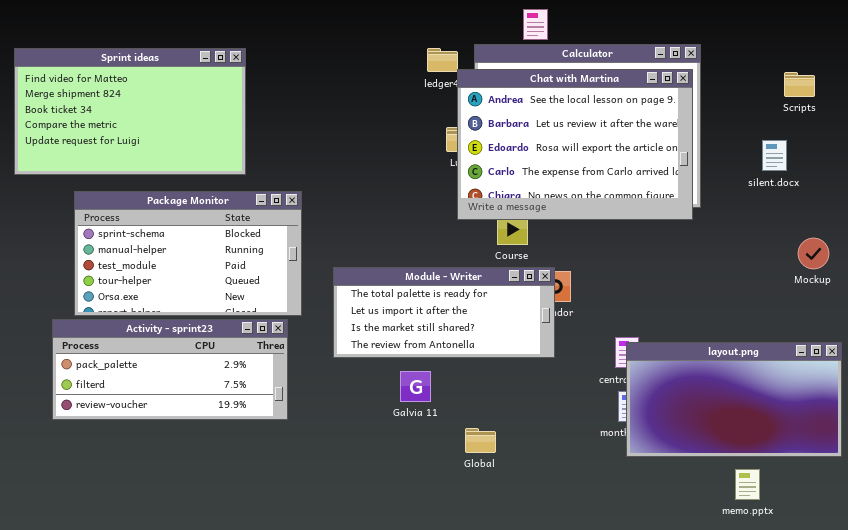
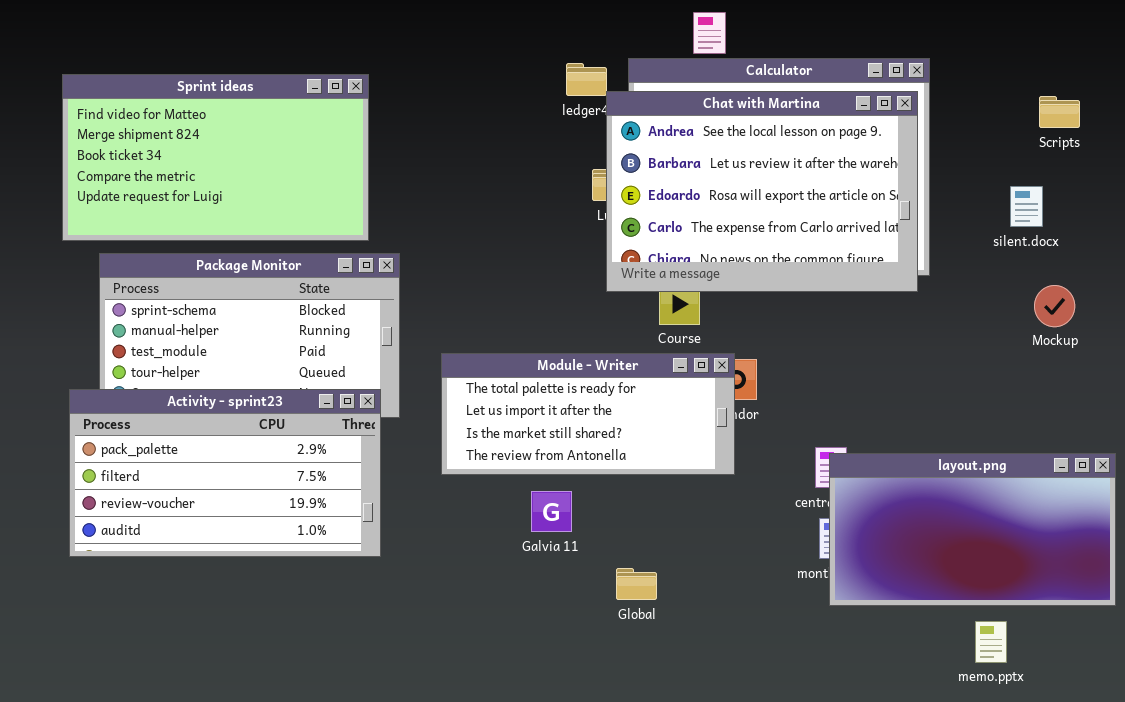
Sprint ideas: [14,48,246,175] -> [62,74,369,241], moved
Mockup: [798,238,829,269] -> [1034,285,1075,327], moved
Activity - sprint23: [52,319,288,420] -> [69,389,381,557], resized

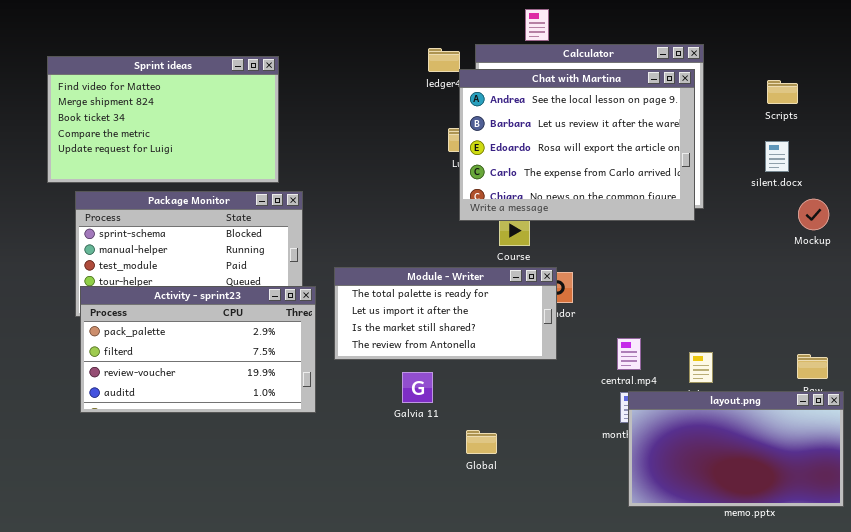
Scripts: [1039,96,1080,128] -> [767,80,798,104], moved
Mockup: [1034,285,1075,327] -> [798,199,829,230], moved
Activity - sprint23: [69,389,381,557] -> [80,286,316,413], moved
layout.png: [829,453,1116,606] -> [628,391,844,507], moved

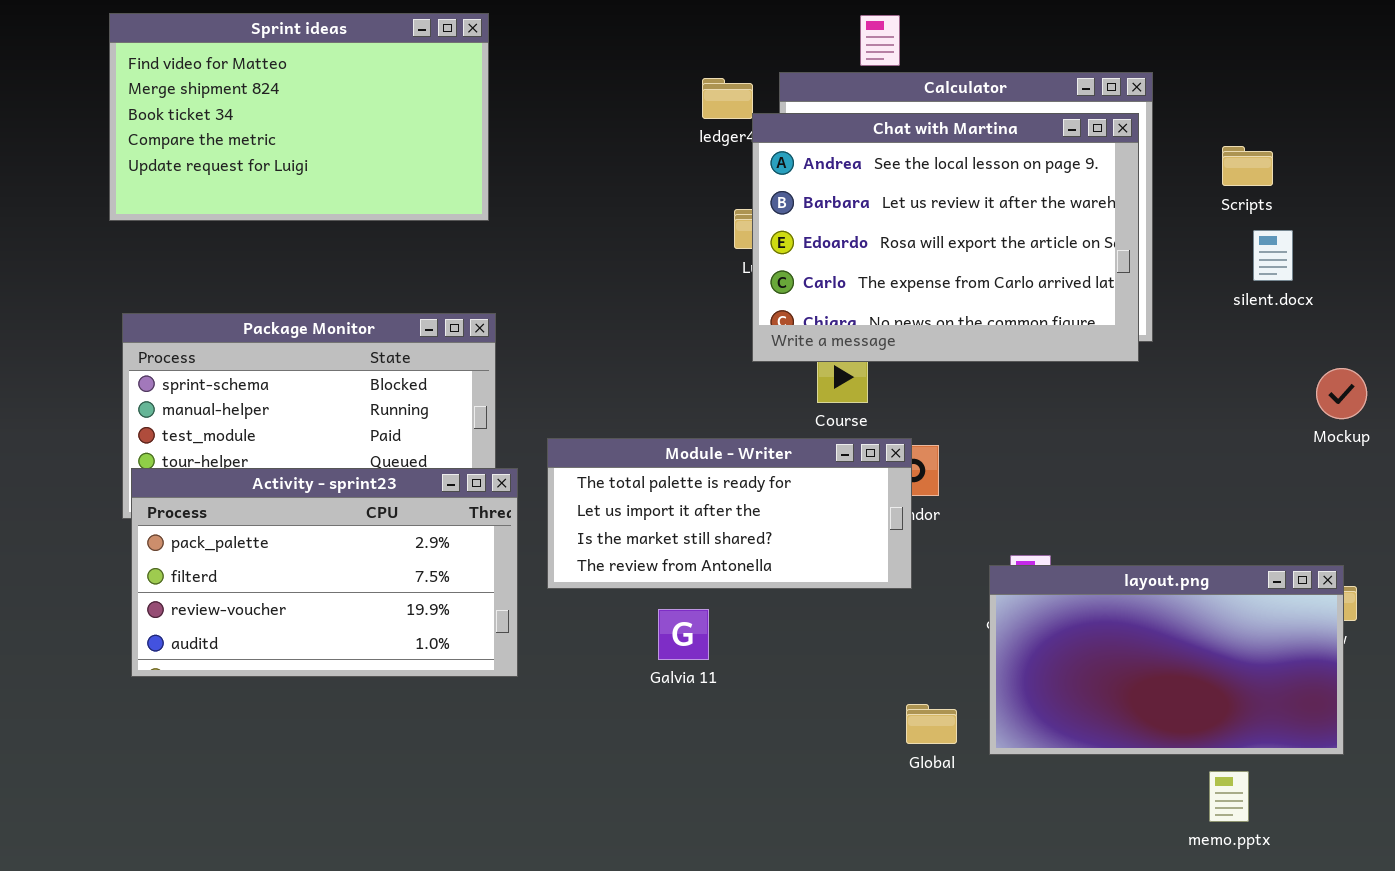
Sprint ideas: [47,56,279,183] -> [109,13,489,221], moved
Scripts: [767,80,798,104] -> [1222,146,1273,186], moved
Mockup: [798,199,829,230] -> [1316,368,1367,419], moved
layout.png: [628,391,844,507] -> [989,565,1344,755], moved
Global: [466,430,497,454] -> [906,704,957,744], moved

